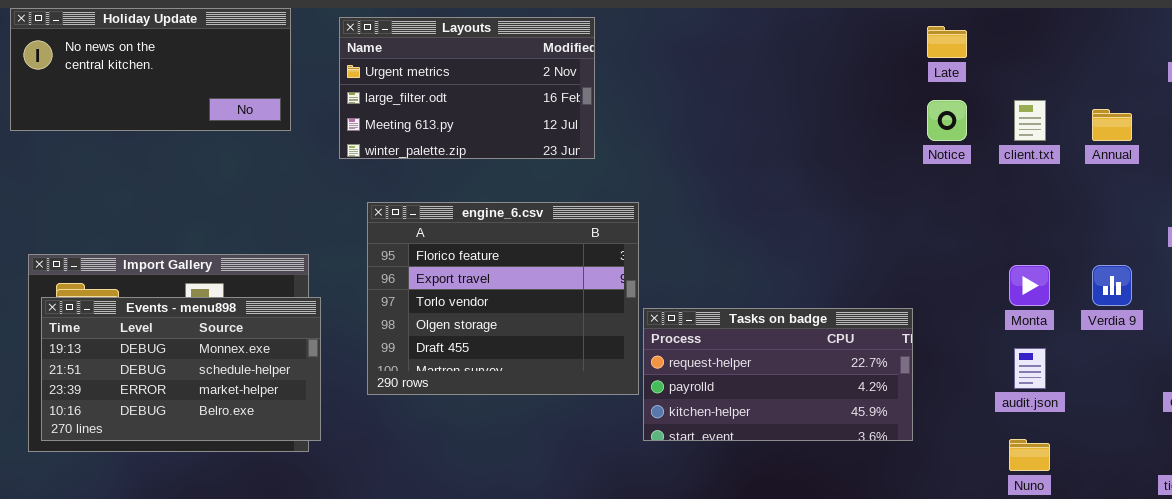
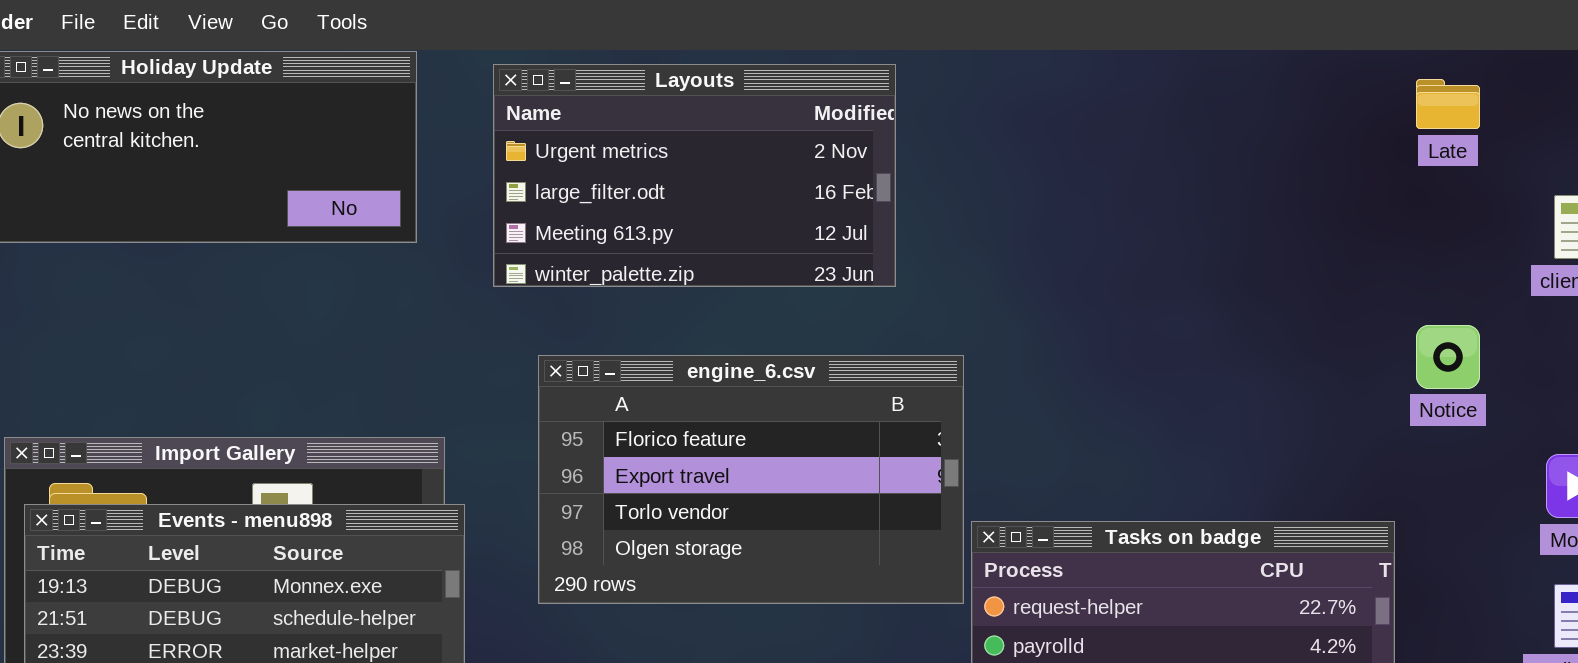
Notice: [927,100,967,141] -> [1416,325,1480,389], moved
engine_6.csv: [367,202,639,395] -> [538,355,964,604], resized

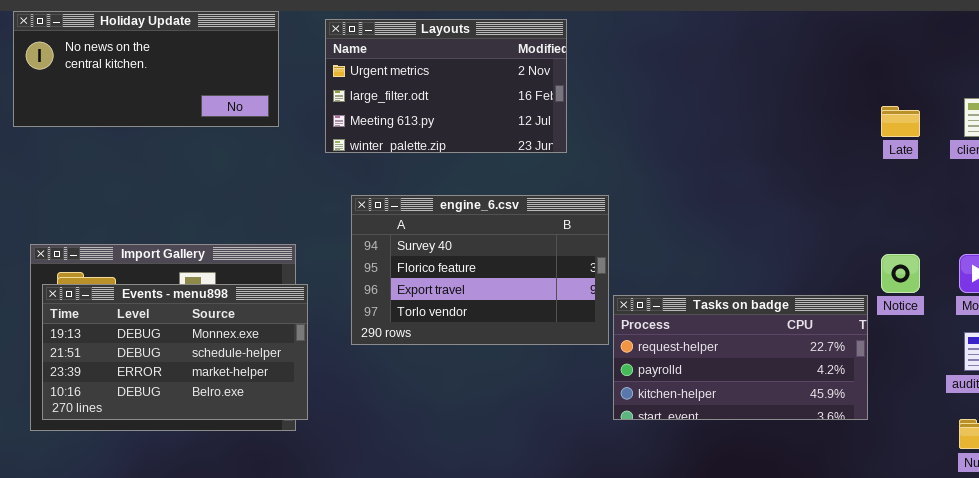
Late: [1416,79,1480,129] -> [881,106,920,137], moved
Notice: [1416,325,1480,389] -> [881,254,920,293], moved
engine_6.csv: [538,355,964,604] -> [351,195,609,345], scrolled up 1 row

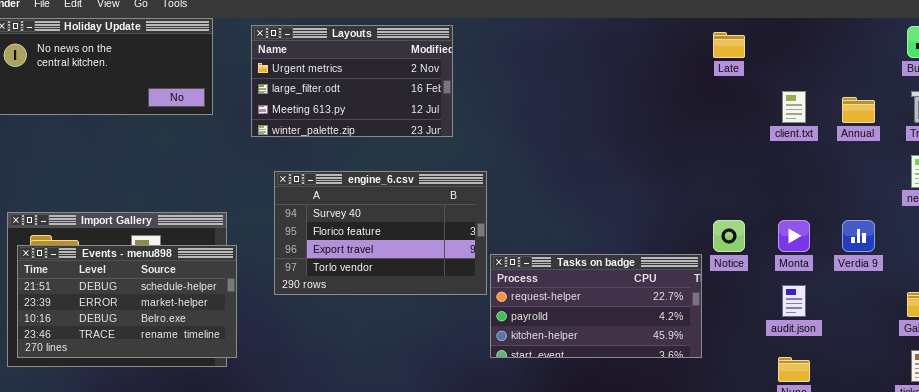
Late: [881,106,920,137] -> [713,32,745,58], moved
Events - menu898: [42,284,308,420] -> [17,245,237,358], scrolled down 1 row

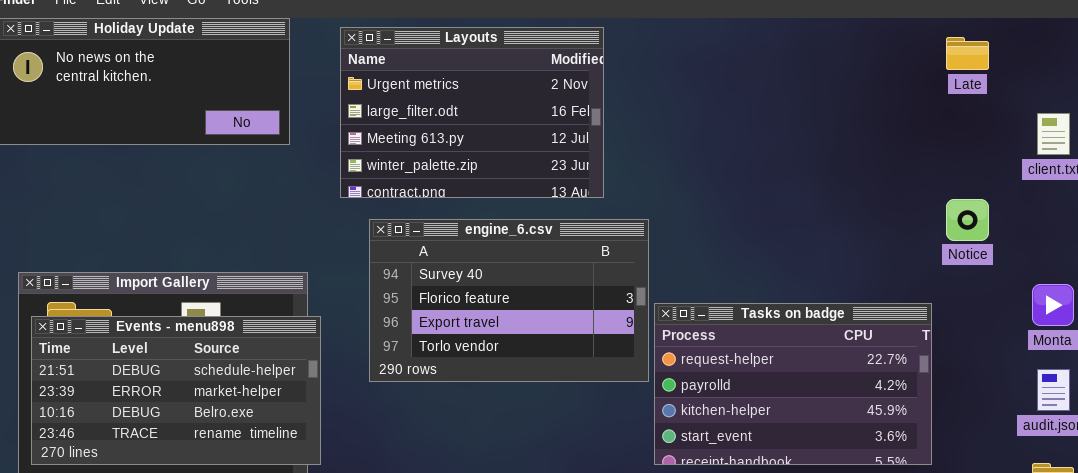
Layouts: [251,25,453,137] -> [340,27,604,198], resized
Notice: [713,220,745,252] -> [946,199,989,241], moved
Tasks on badge: [490,254,702,358] -> [654,303,932,465], resized

